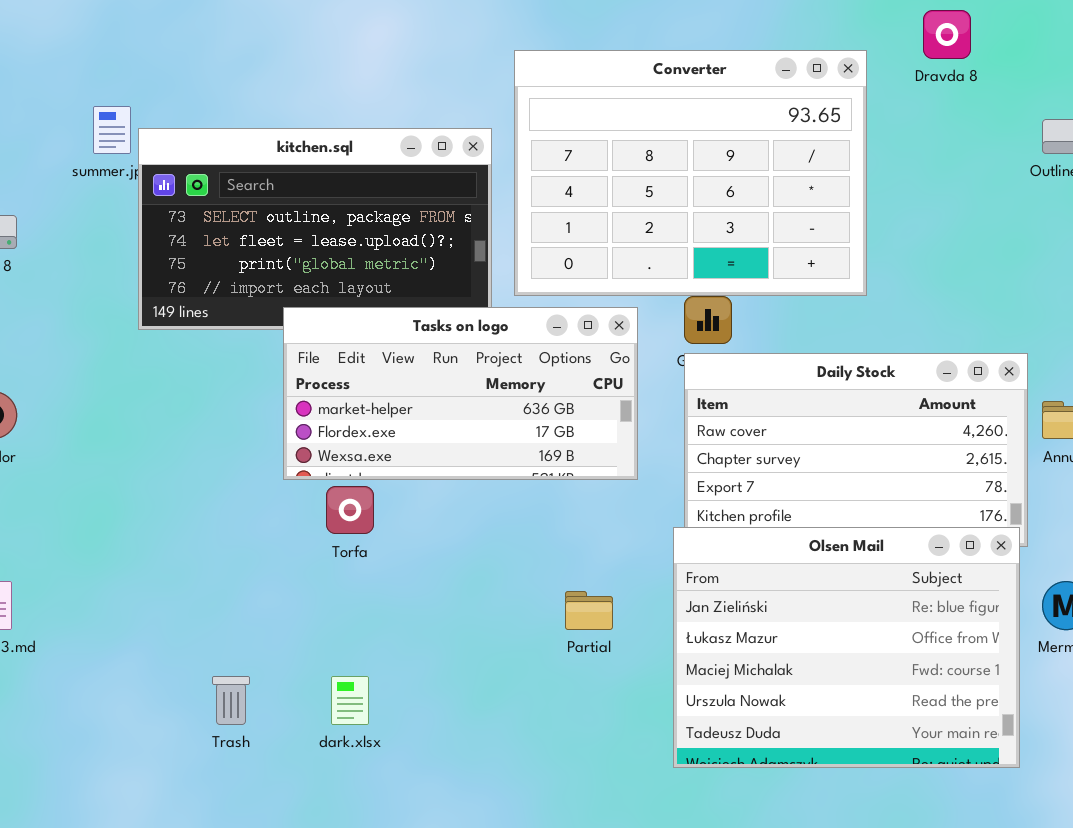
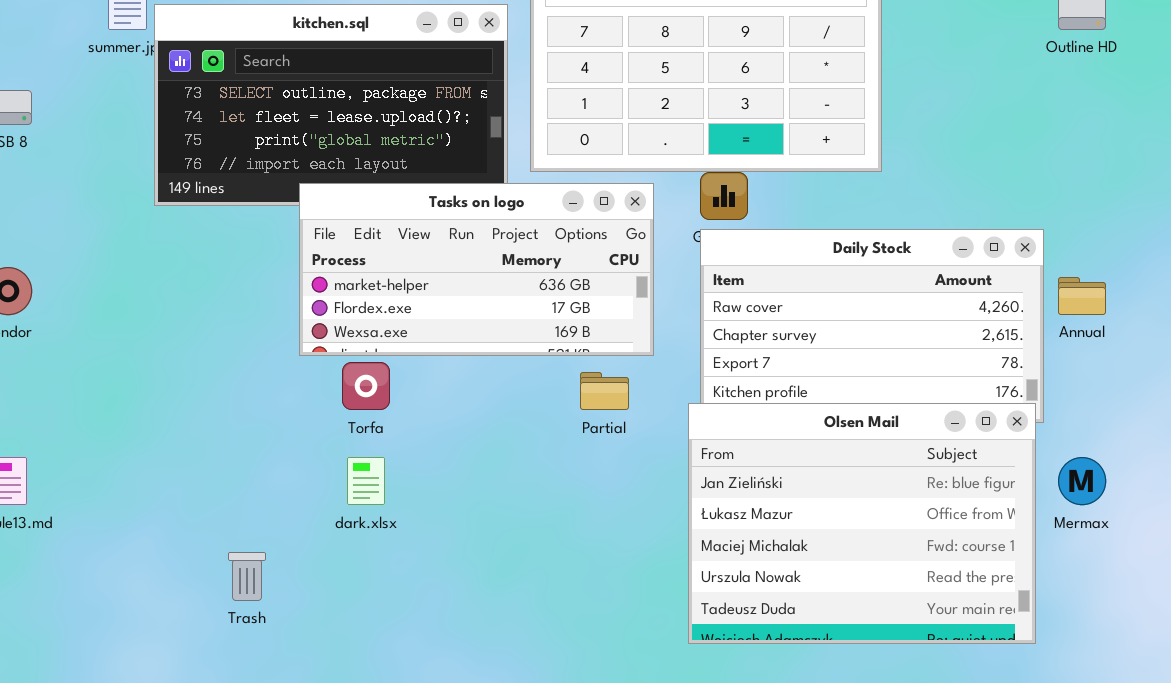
Partial: [565,591,613,630] -> [580,372,629,410], moved
dark.xlsx: [331,676,369,725] -> [347,457,385,505], moved

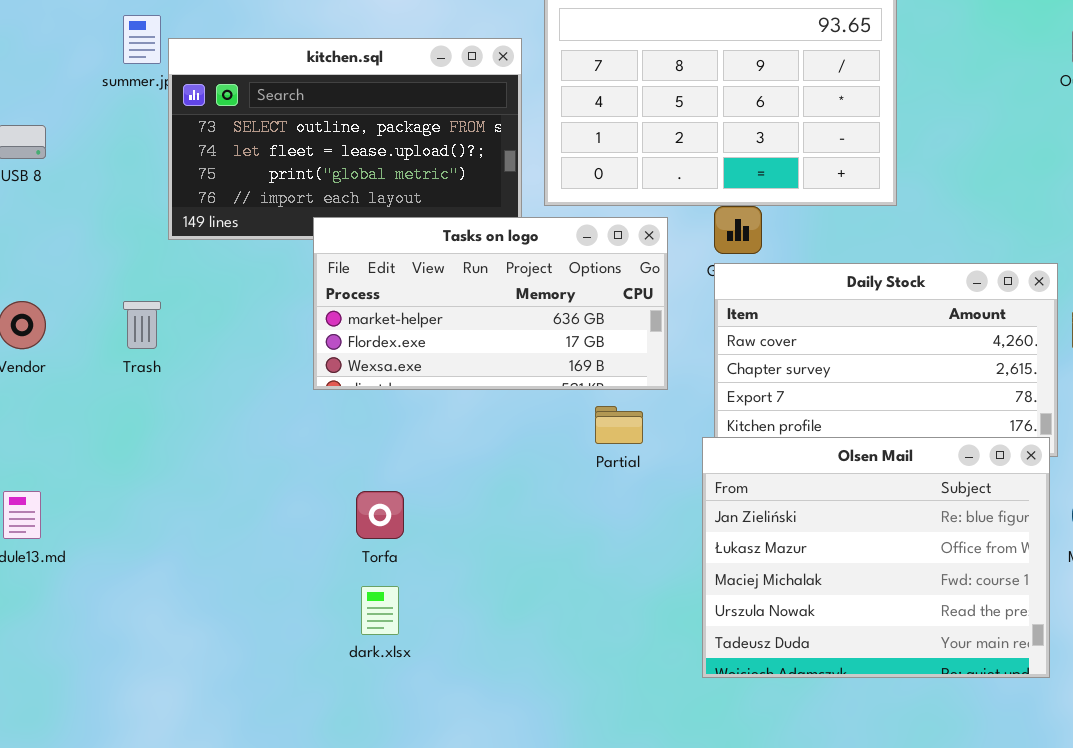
Torfa: [342,362,390,410] -> [356,491,404,539], moved
dark.xlsx: [347,457,385,505] -> [361,586,399,635], moved
Trash: [228,552,266,601] -> [123,301,161,349], moved

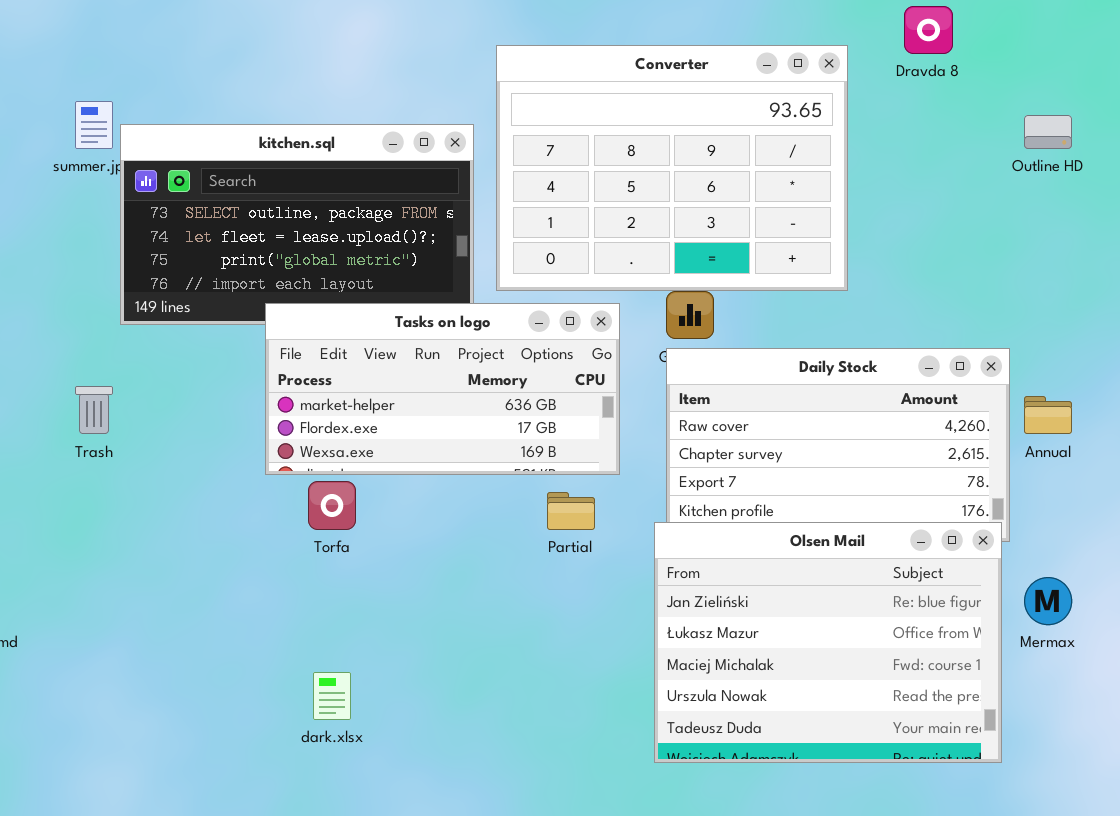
Torfa: [356,491,404,539] -> [308,481,356,530], moved

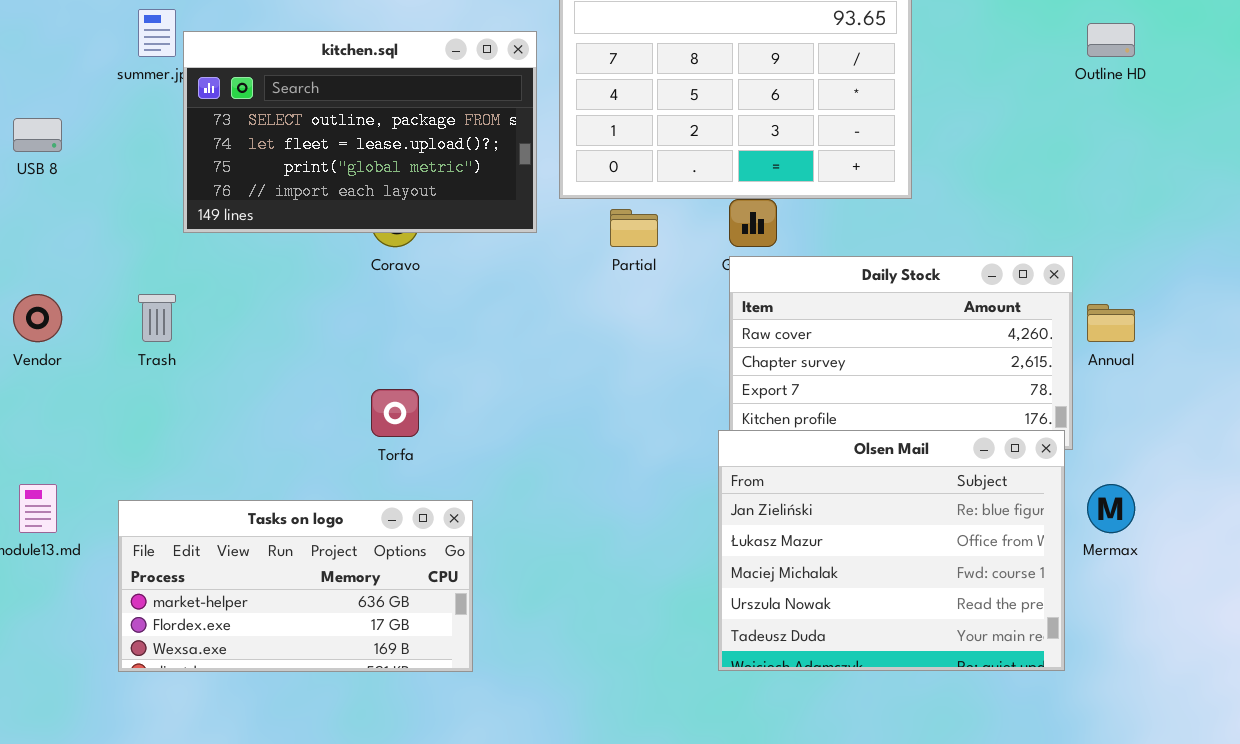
Tasks on logo: [265,303,620,475] -> [118,500,473,672], moved
Partial: [547,492,595,530] -> [610,209,658,247], moved

